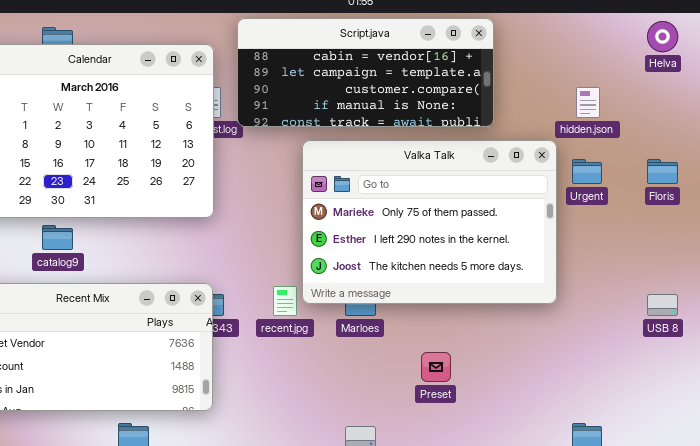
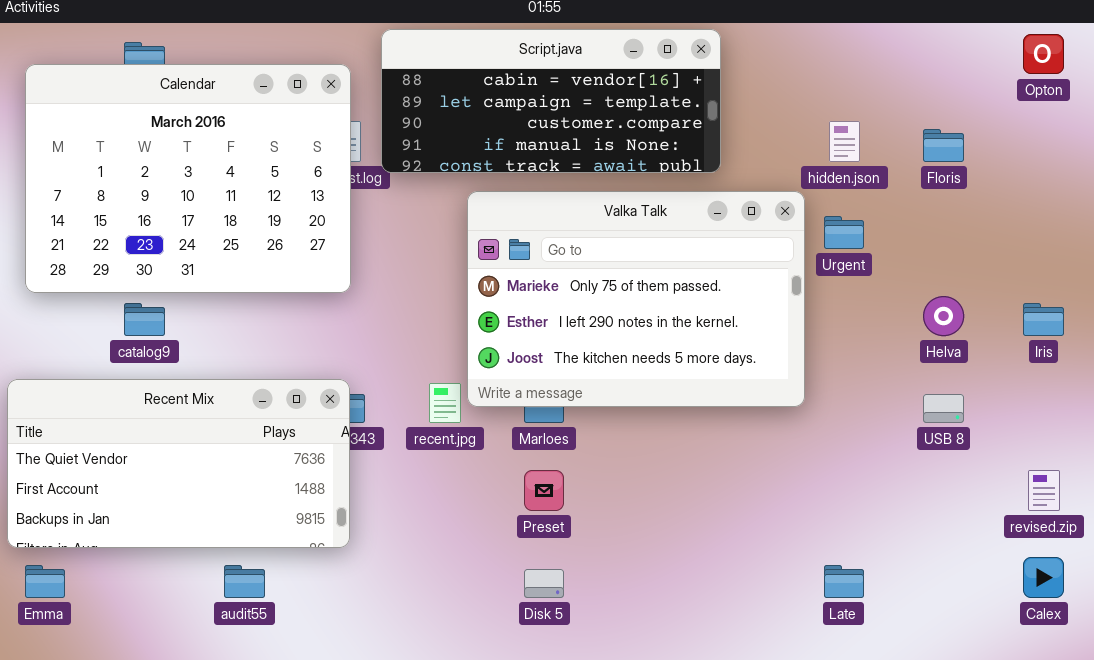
Helva: [647,21,678,52] -> [923,296,964,336], moved
Floris: [647,159,678,184] -> [923,129,964,162], moved
Preset: [421,352,451,382] -> [524,470,564,511], moved

